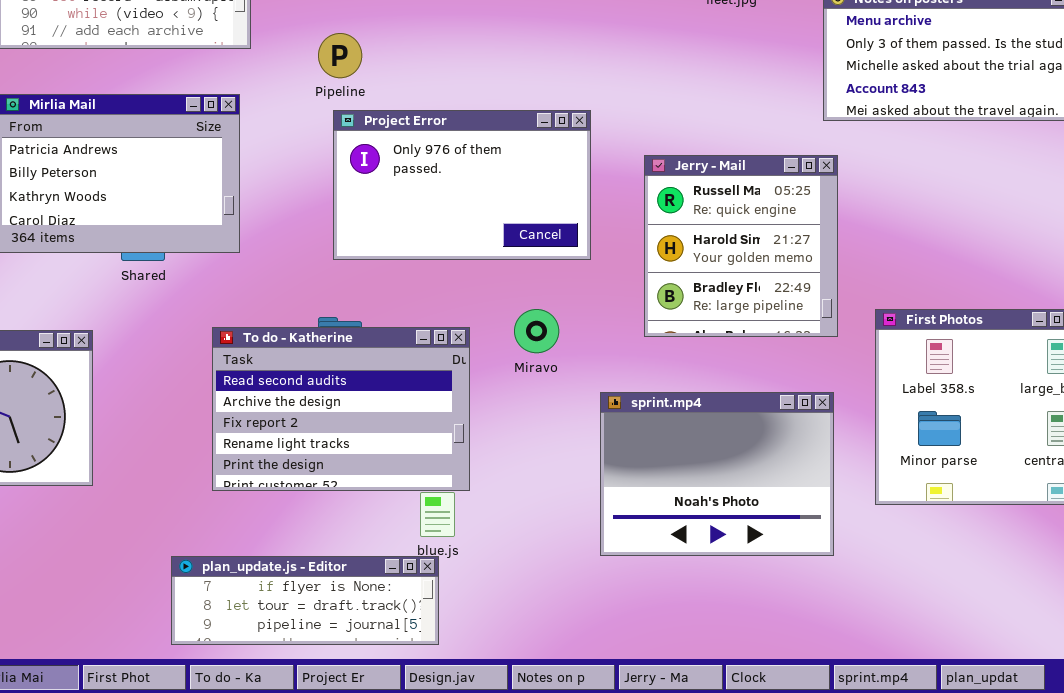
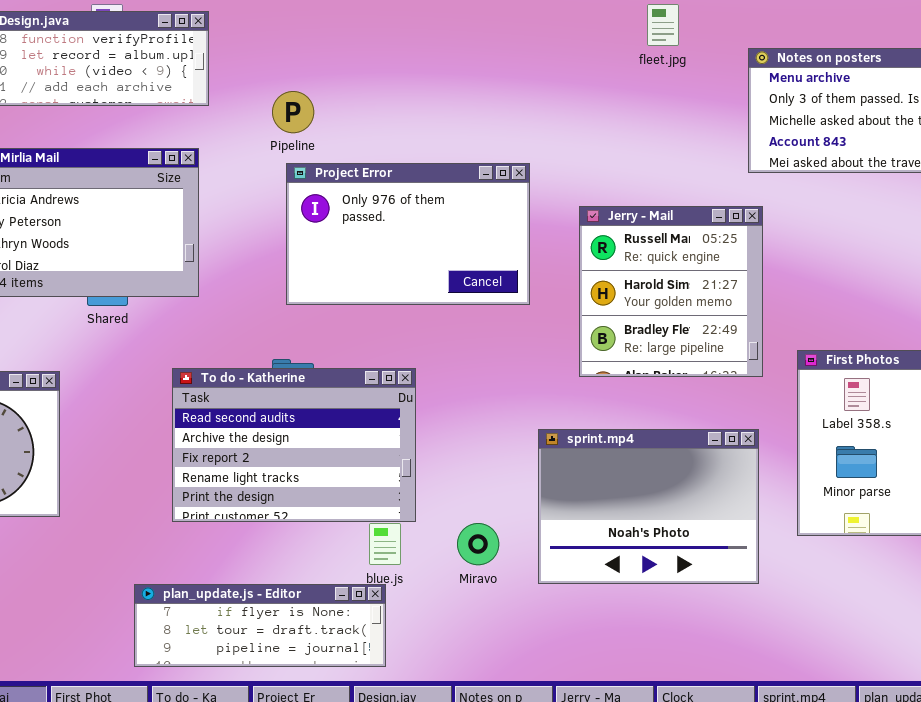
Miravo: [514,309,559,353] -> [457,523,499,565], moved

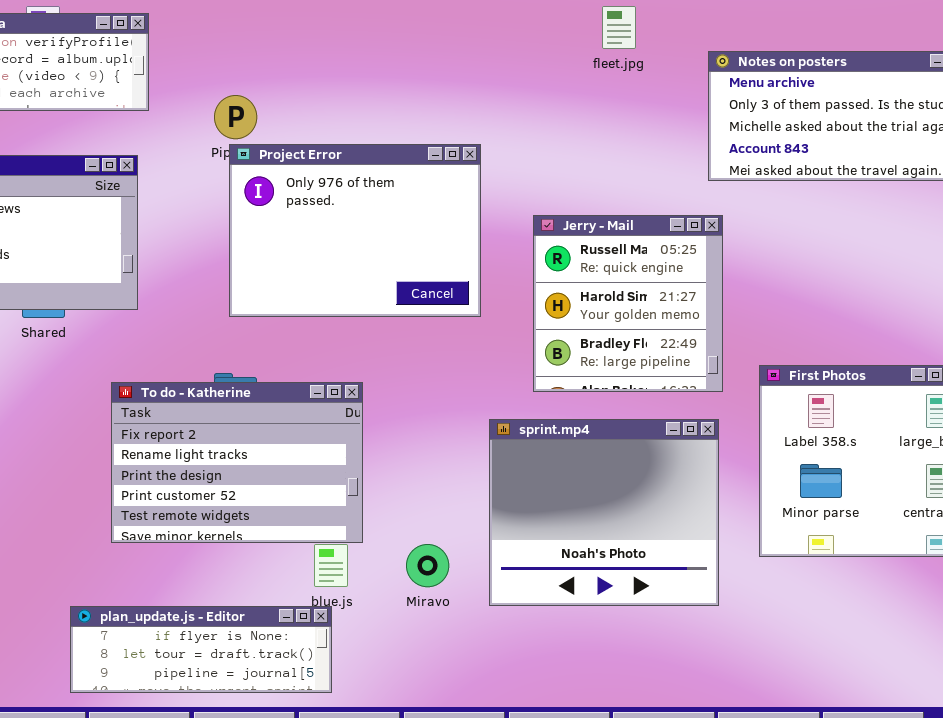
Project Error: [286,163,530,305] -> [229,144,481,317], resized
To do - Katherine: [172,368,416,522] -> [111,382,363,543], scrolled down 2 rows
sprint.mp4: [538,429,759,584] -> [489,419,719,606], resized

